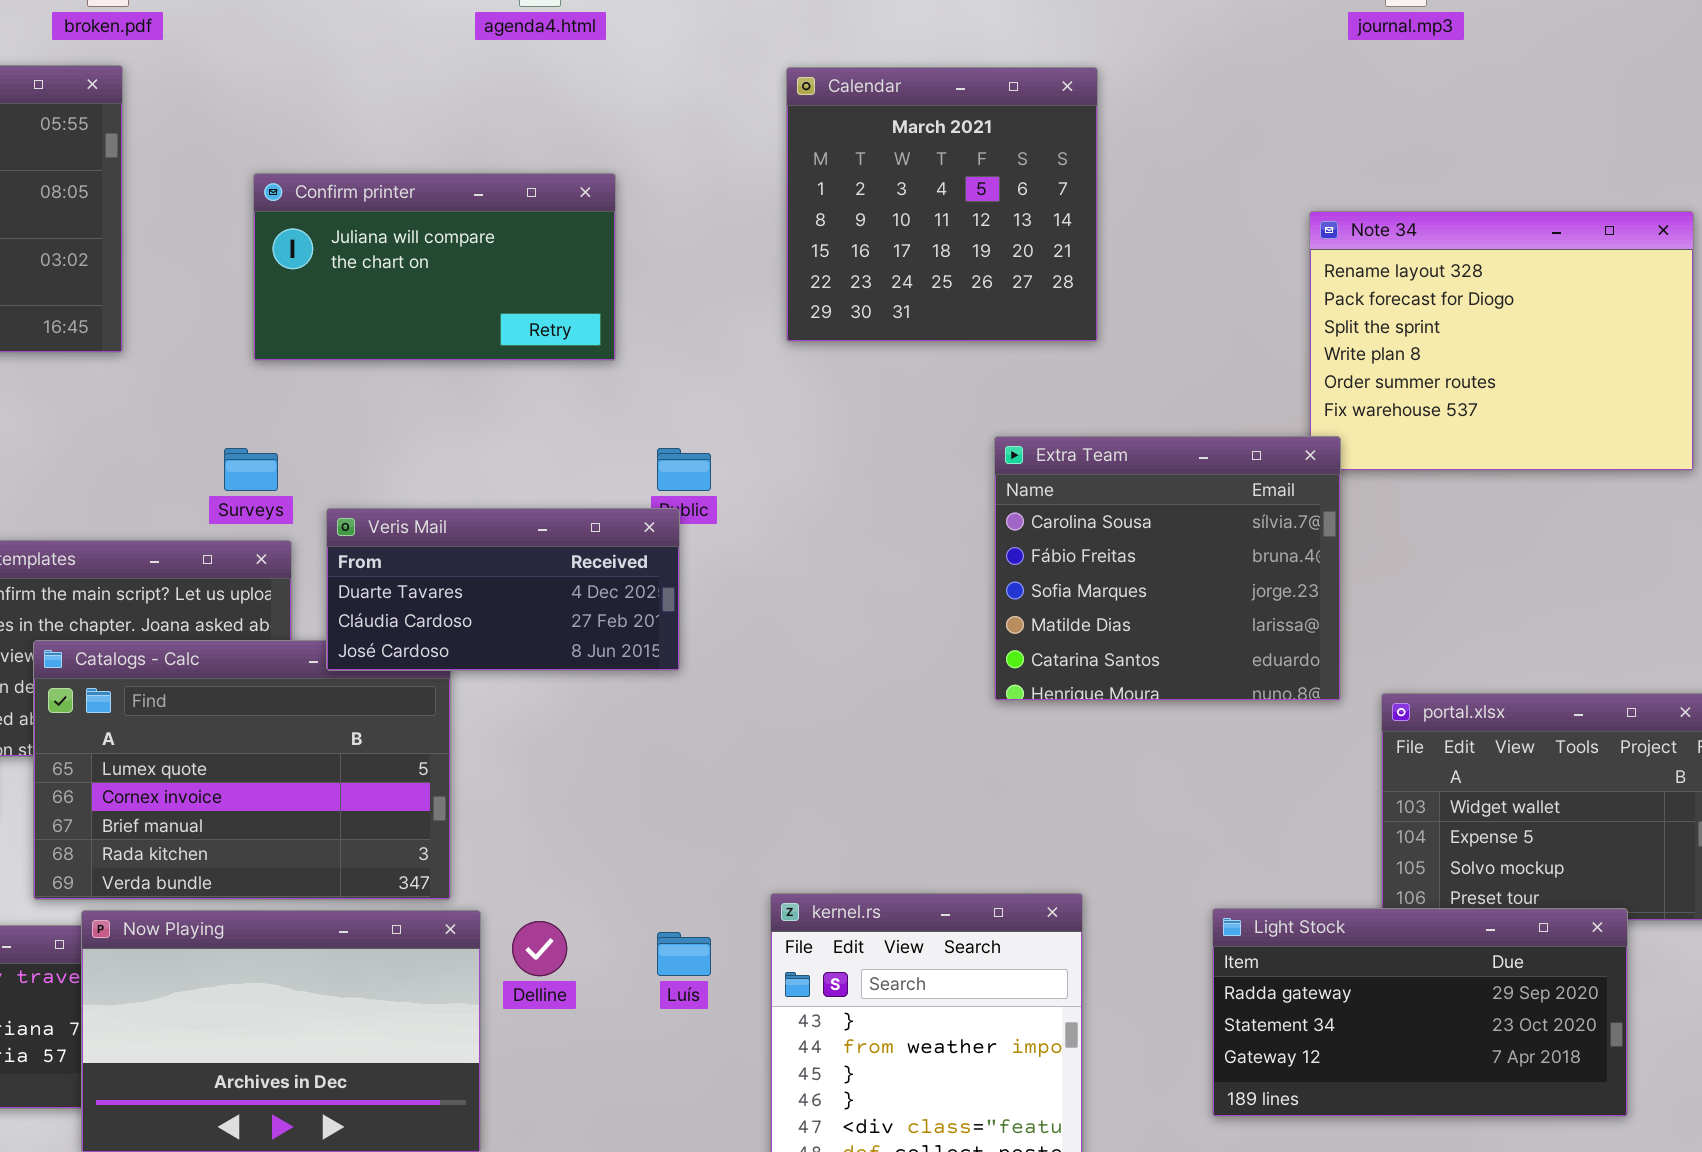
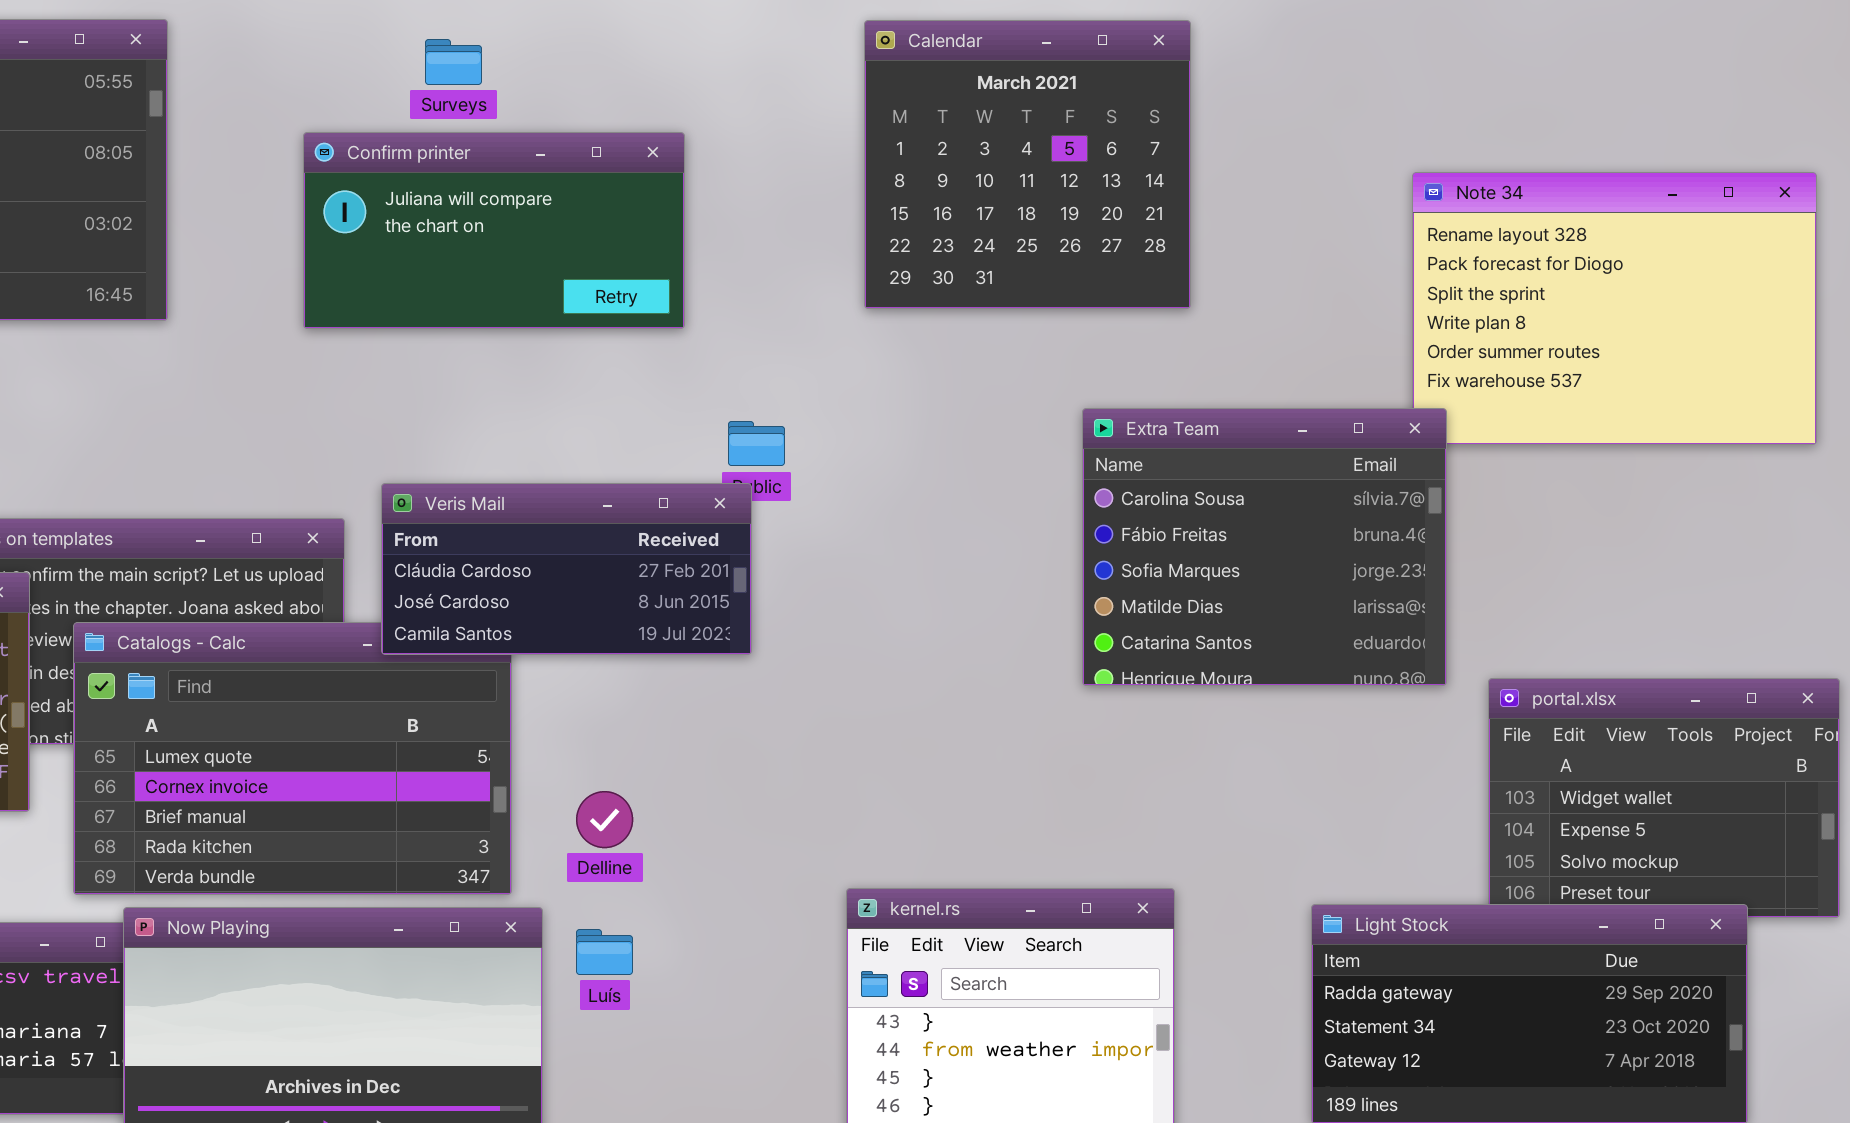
Surveys: [224,448,278,491] -> [425,39,482,85], moved
Veris Mail: [326,508,680,671] -> [381,483,752,655], scrolled down 1 row
Delline: [512,921,567,976] -> [576,791,633,848], moved
Luís: [657,932,711,976] -> [576,929,633,975], moved

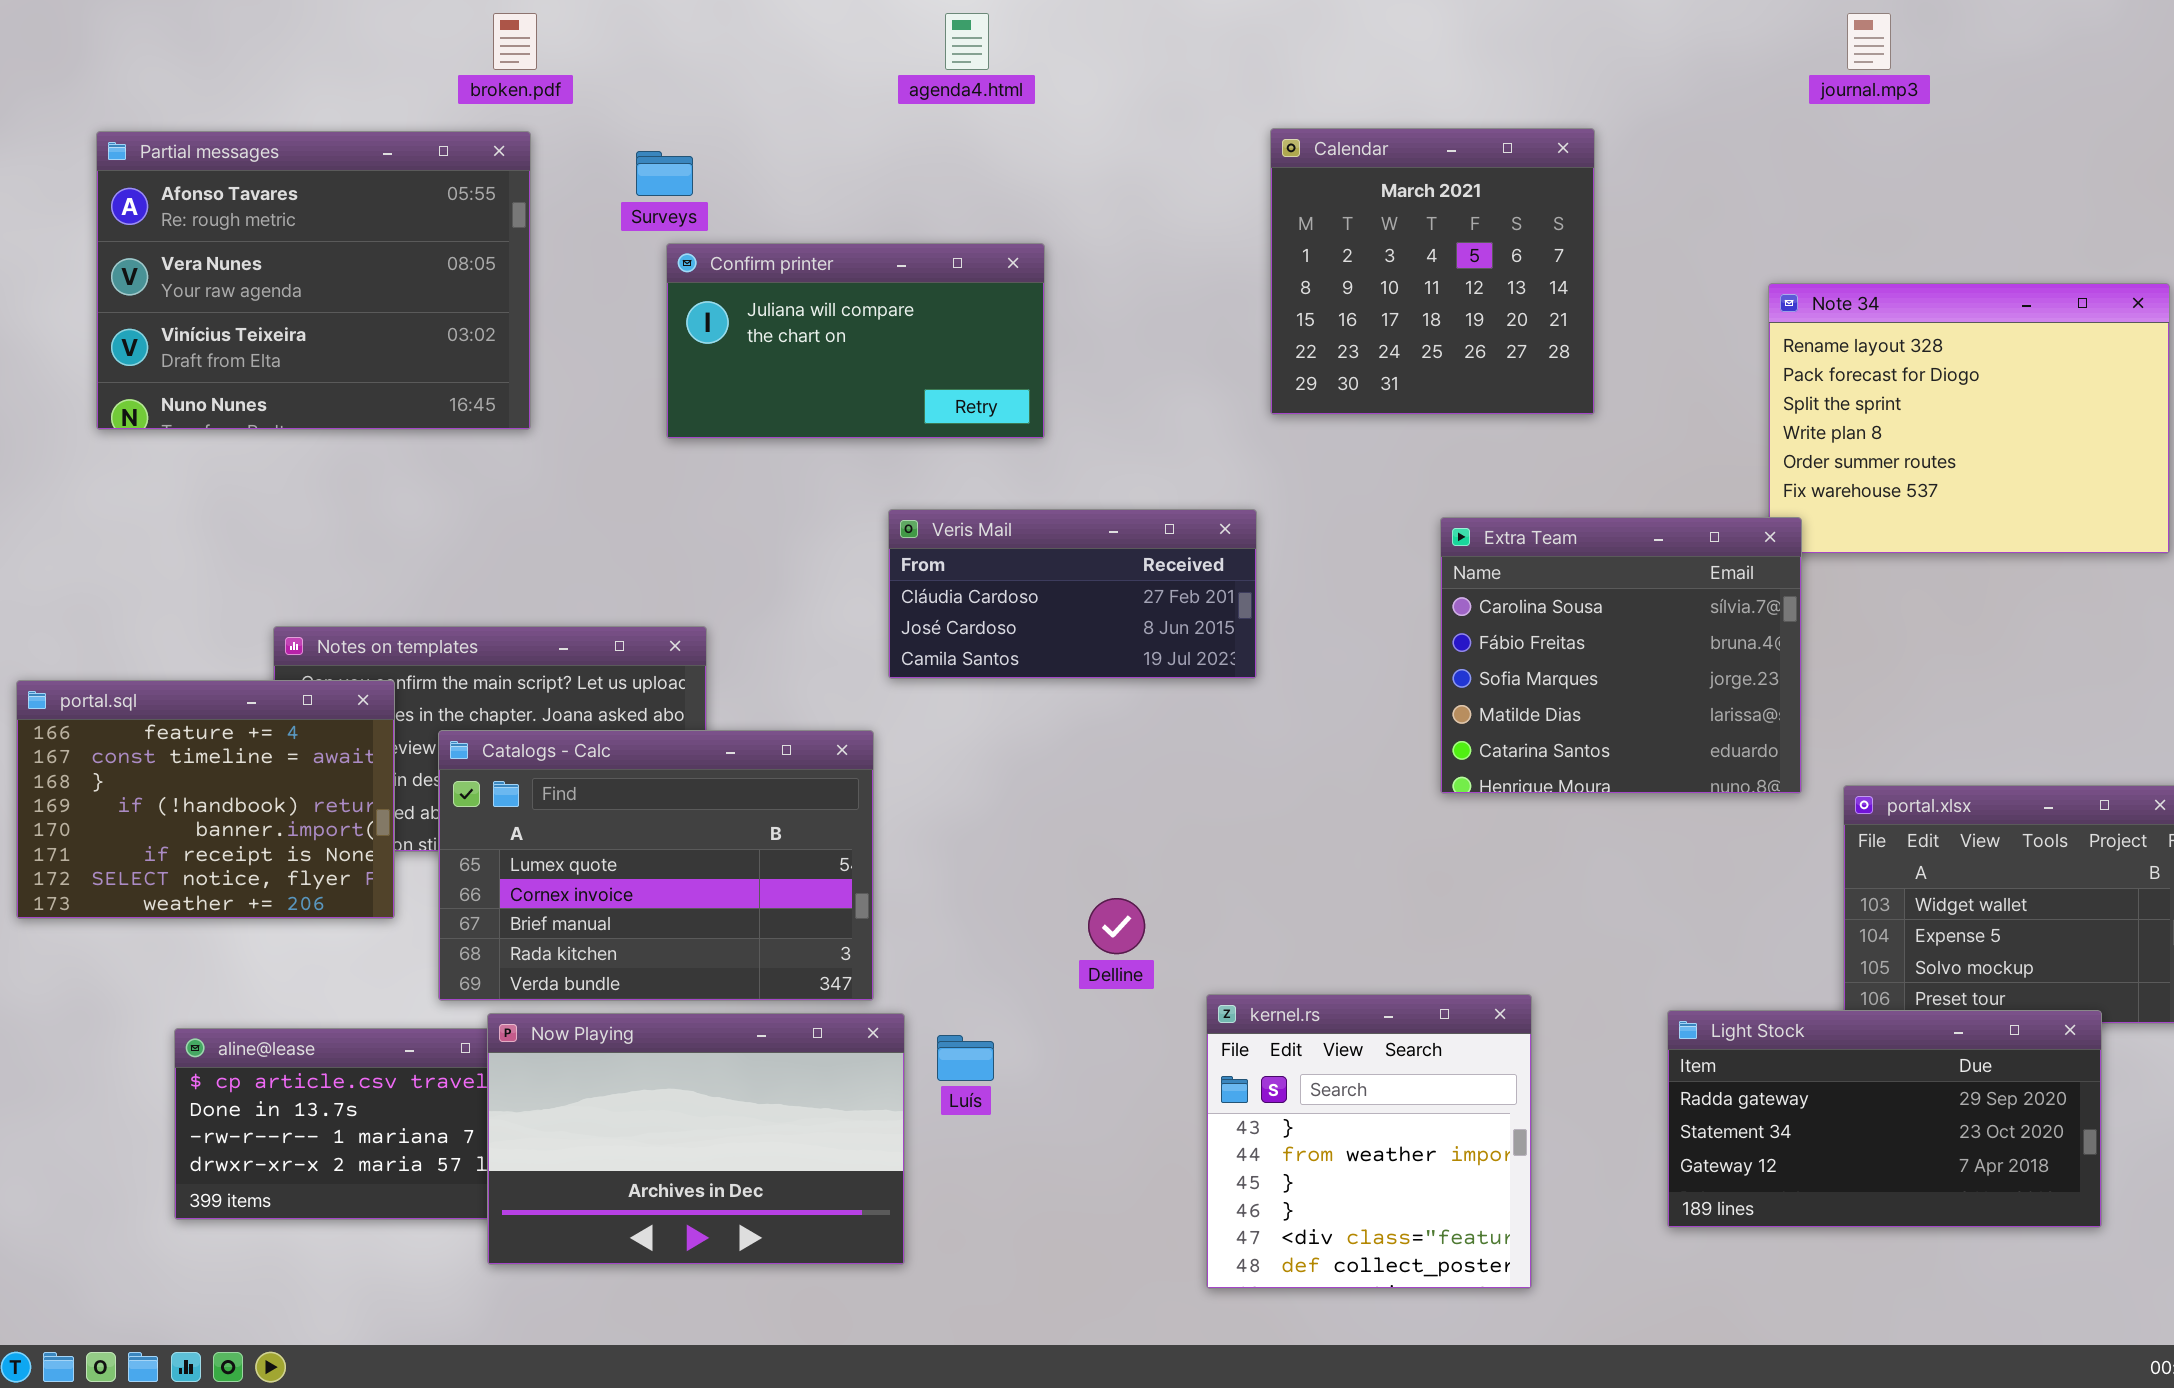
Calendar: [864,20,1191,309] -> [1270,128,1595,415], moved
Surveys: [425,39,482,85] -> [636,151,693,196], moved
Veris Mail: [381,483,752,655] -> [888,509,1257,679], moved
Delline: [576,791,633,848] -> [1088,898,1145,954], moved

